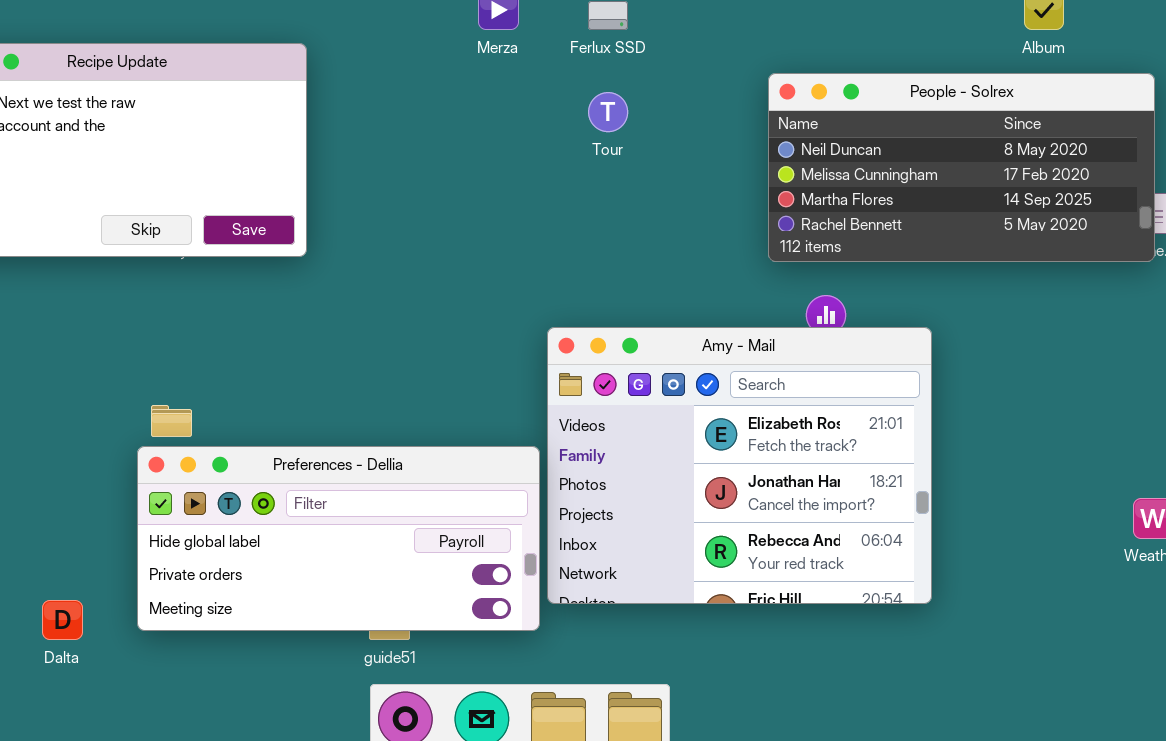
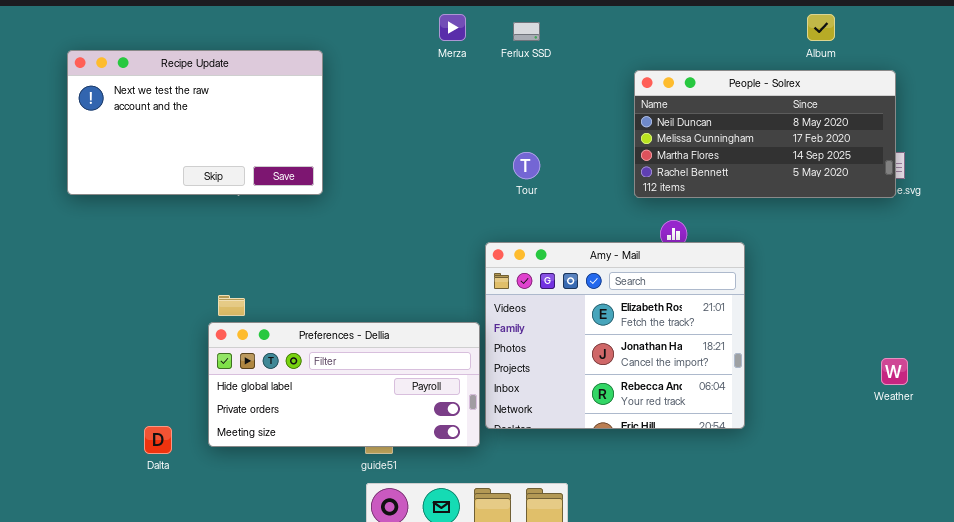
Tour: [588,92,628,132] -> [513,152,540,179], moved

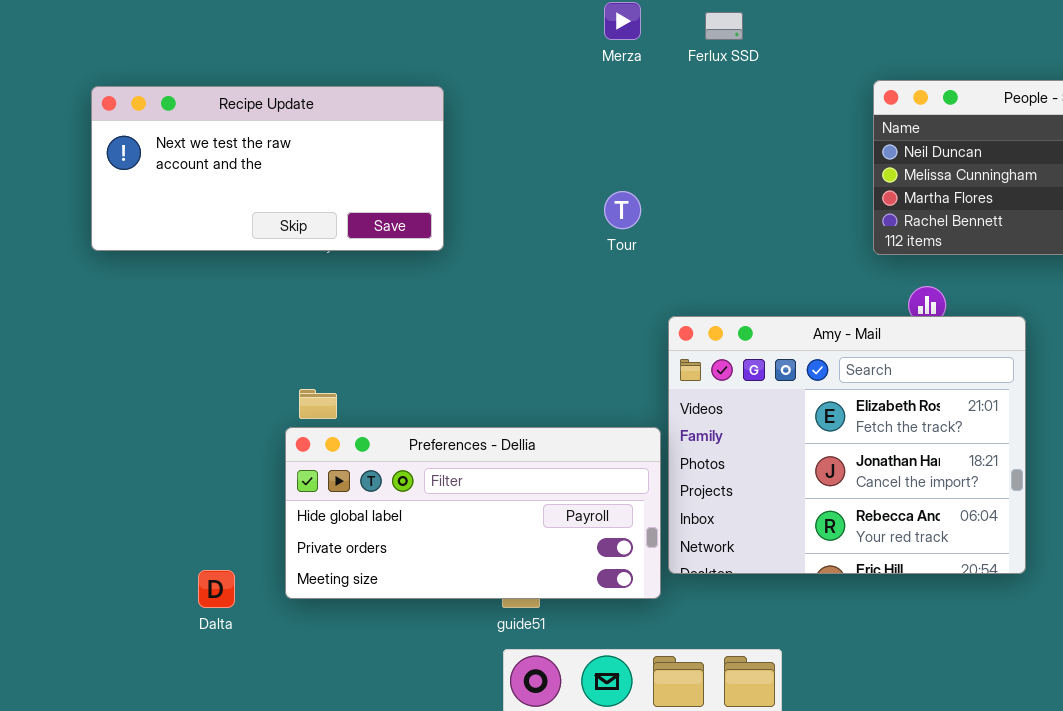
Recipe Update: [67,50,323,195] -> [91,86,444,251], resized
Tour: [513,152,540,179] -> [604,191,641,229], moved

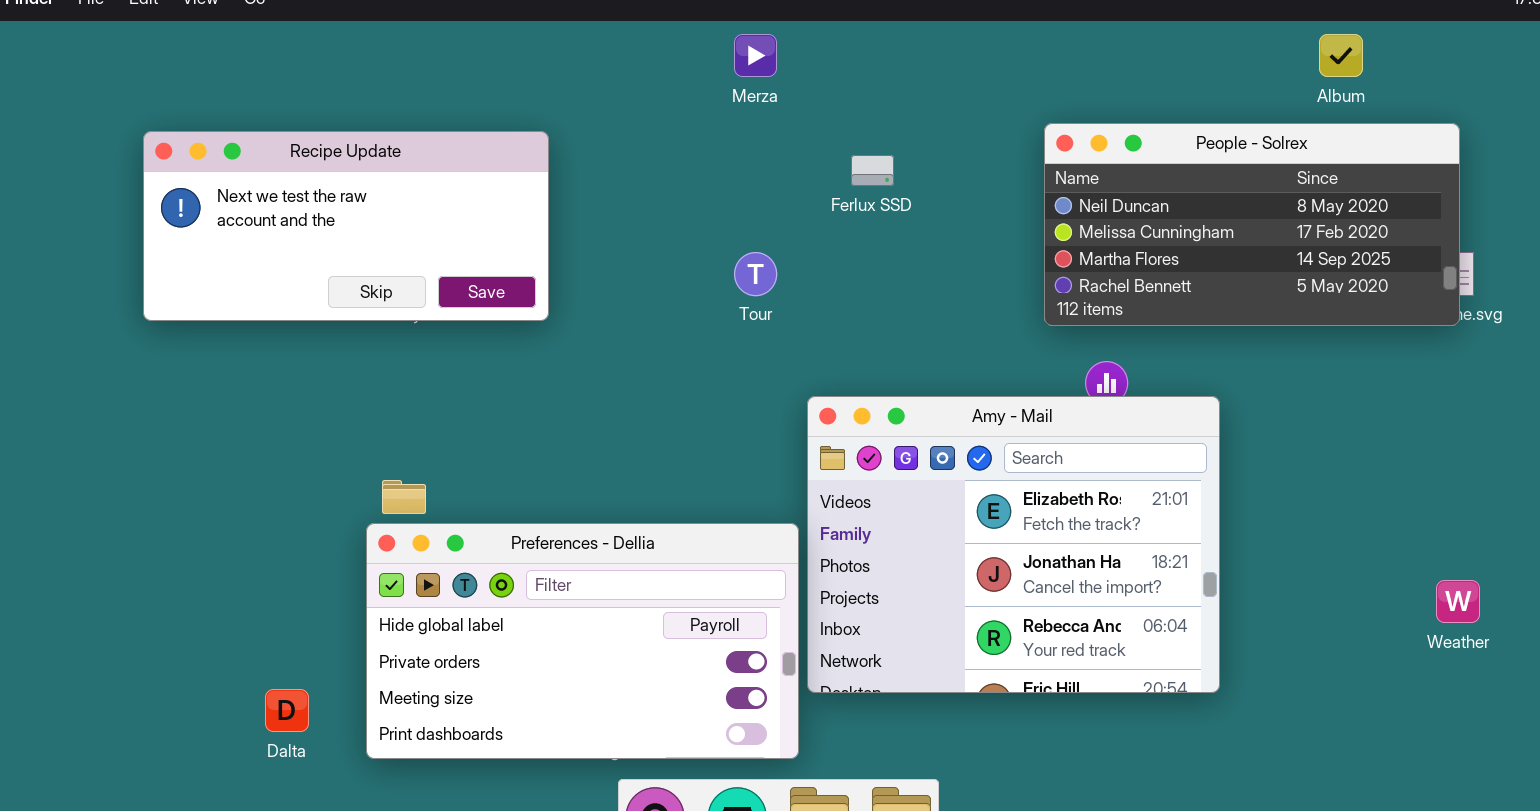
Ferlux SSD: [705,12,743,40] -> [851,155,894,186], moved
Preferences - Dellia: [285,427,661,599] -> [366,523,799,759], resized

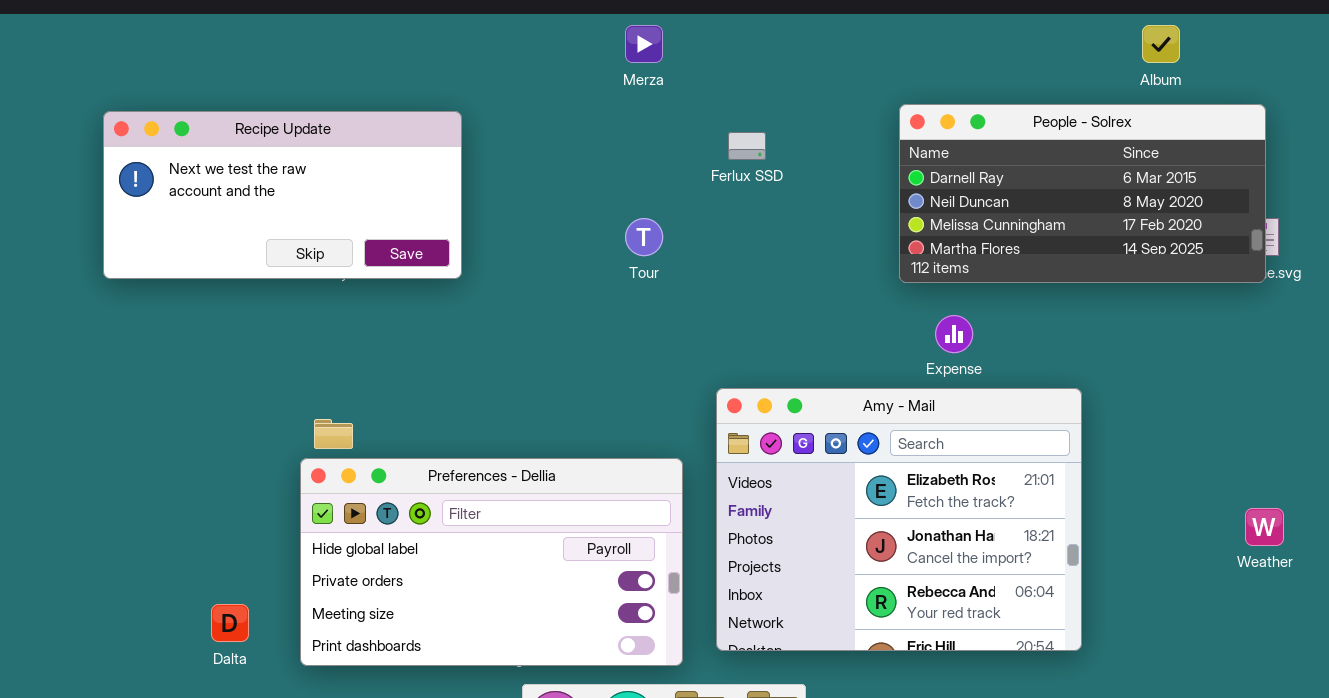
People - Solrex: [1044,123,1460,326] -> [899,104,1266,283], scrolled up 1 row
Amy - Mail: [807,396,1220,693] -> [716,388,1082,651], moved

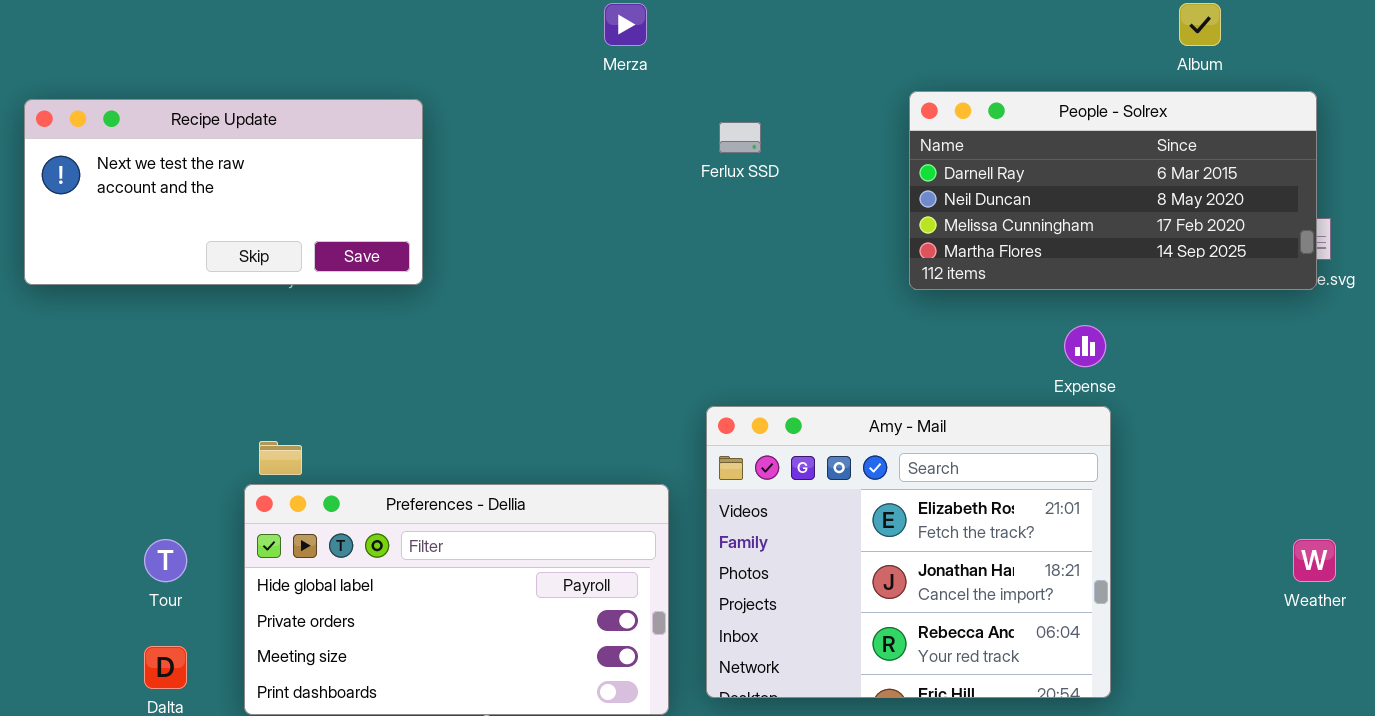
Tour: [625,218,663,256] -> [144,539,187,582], moved
Expense: [935,315,973,353] -> [1064,325,1106,367], moved

